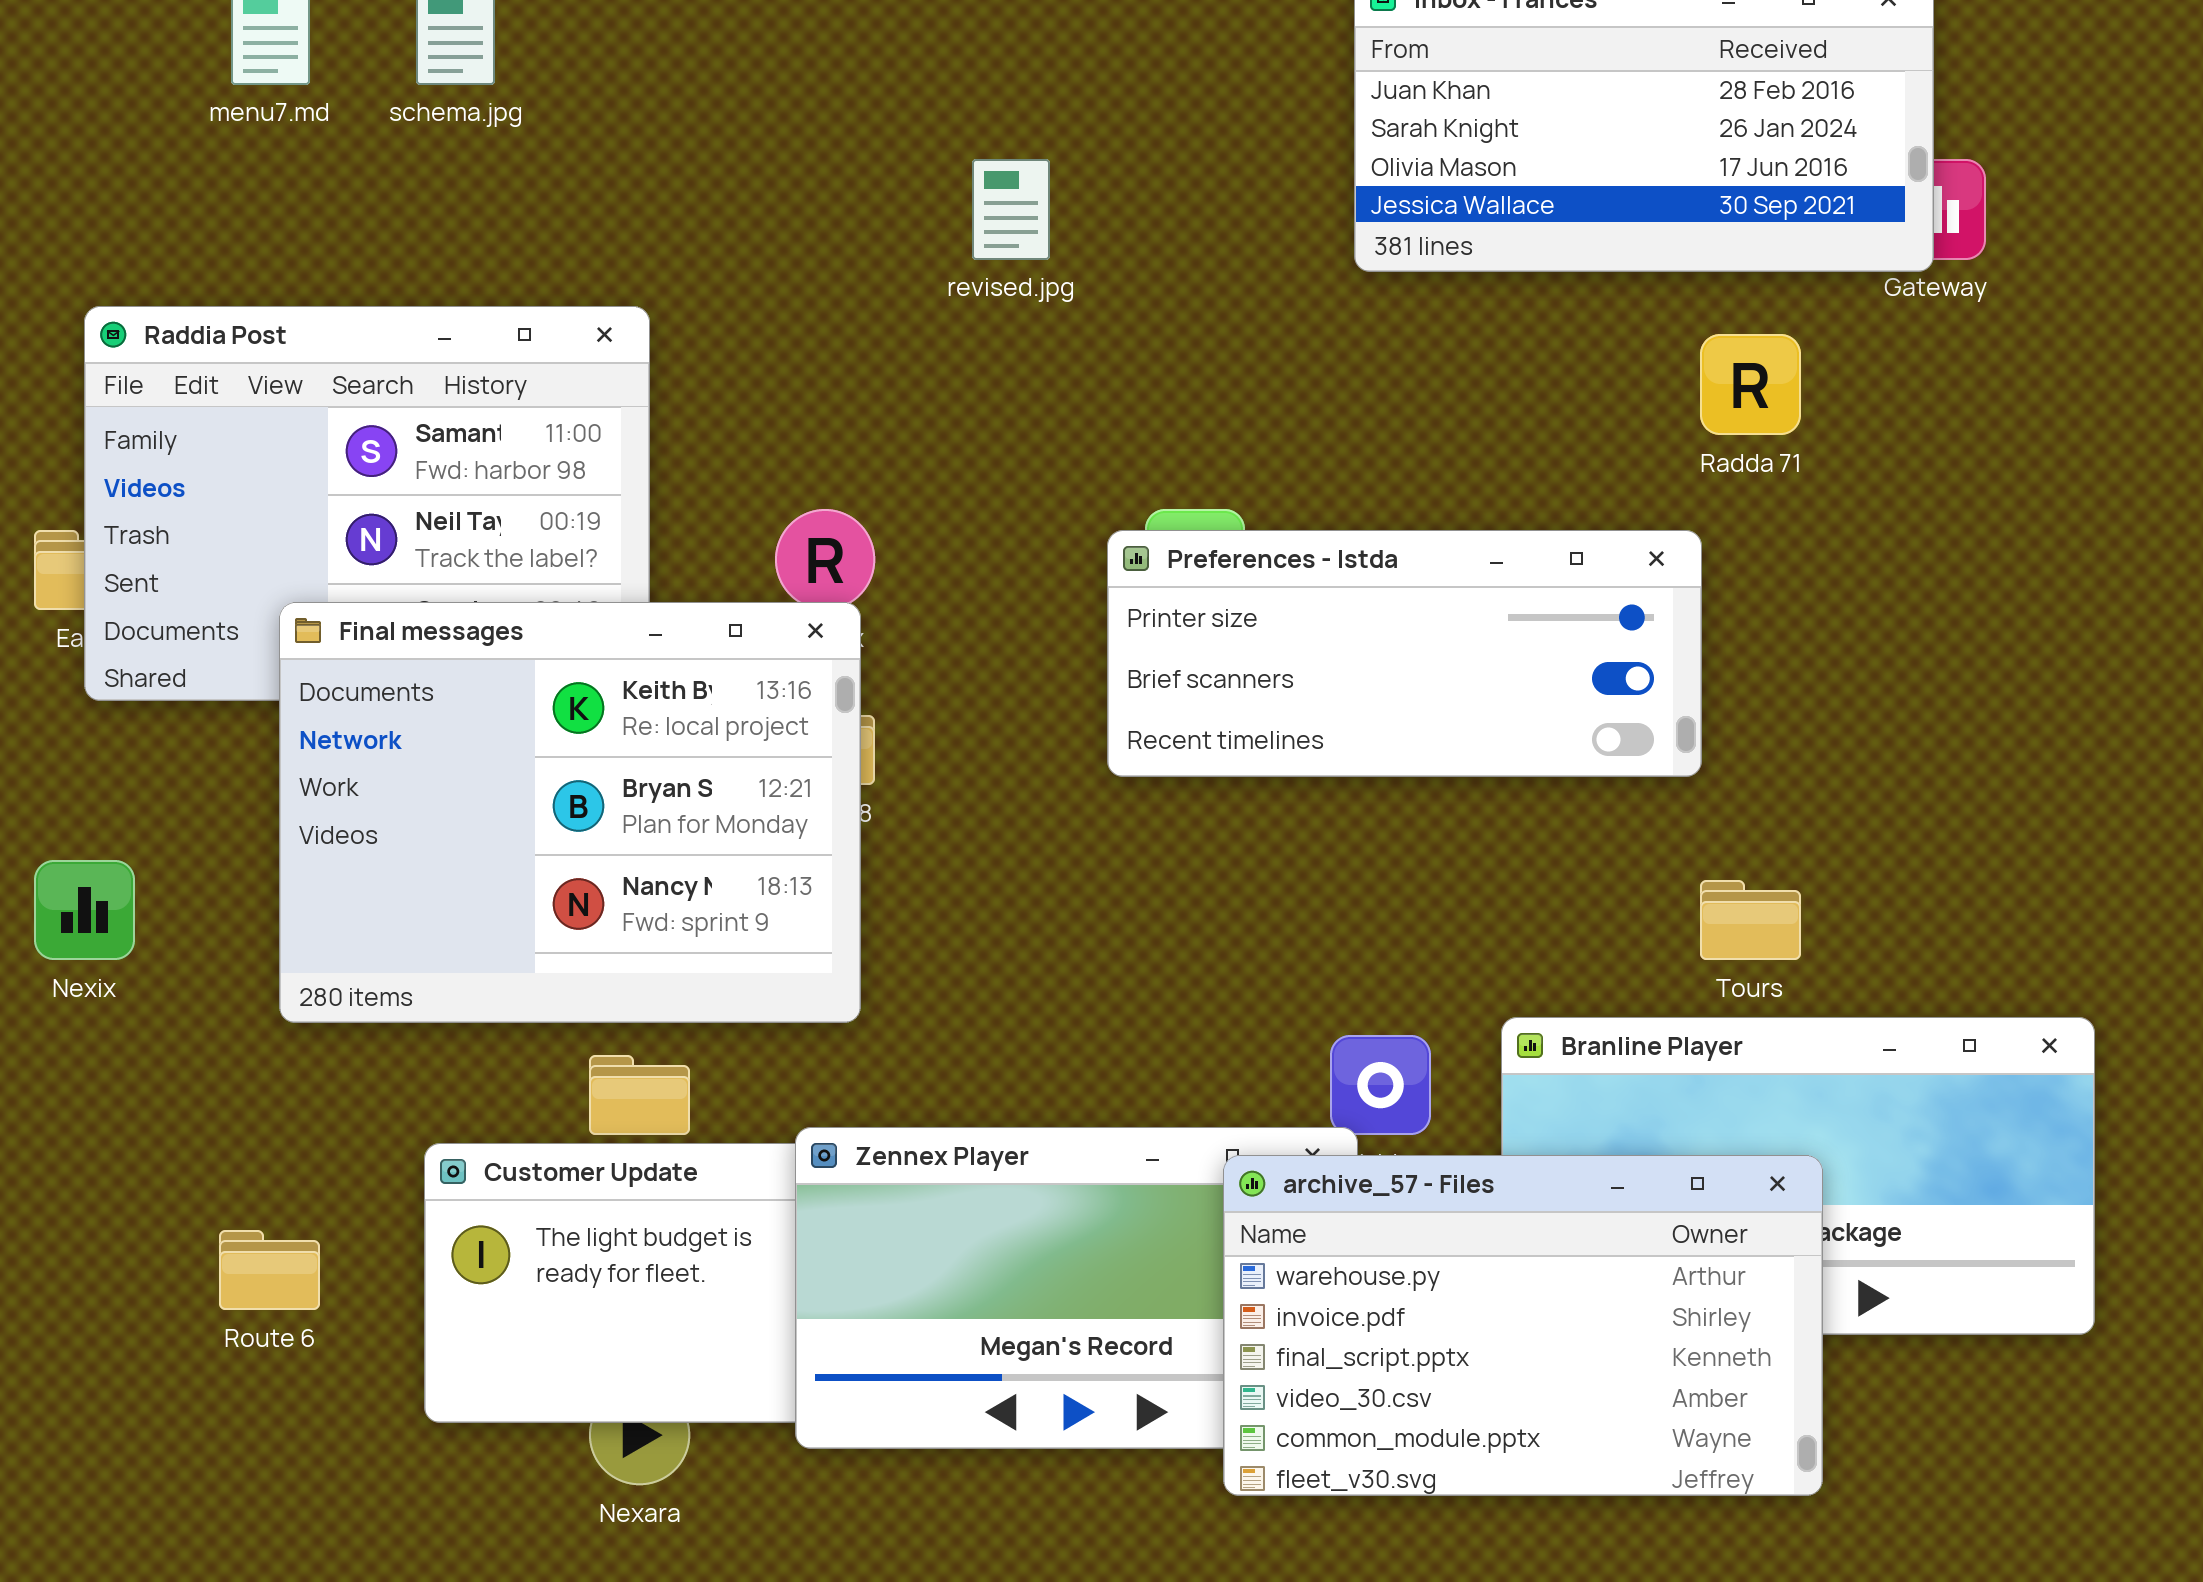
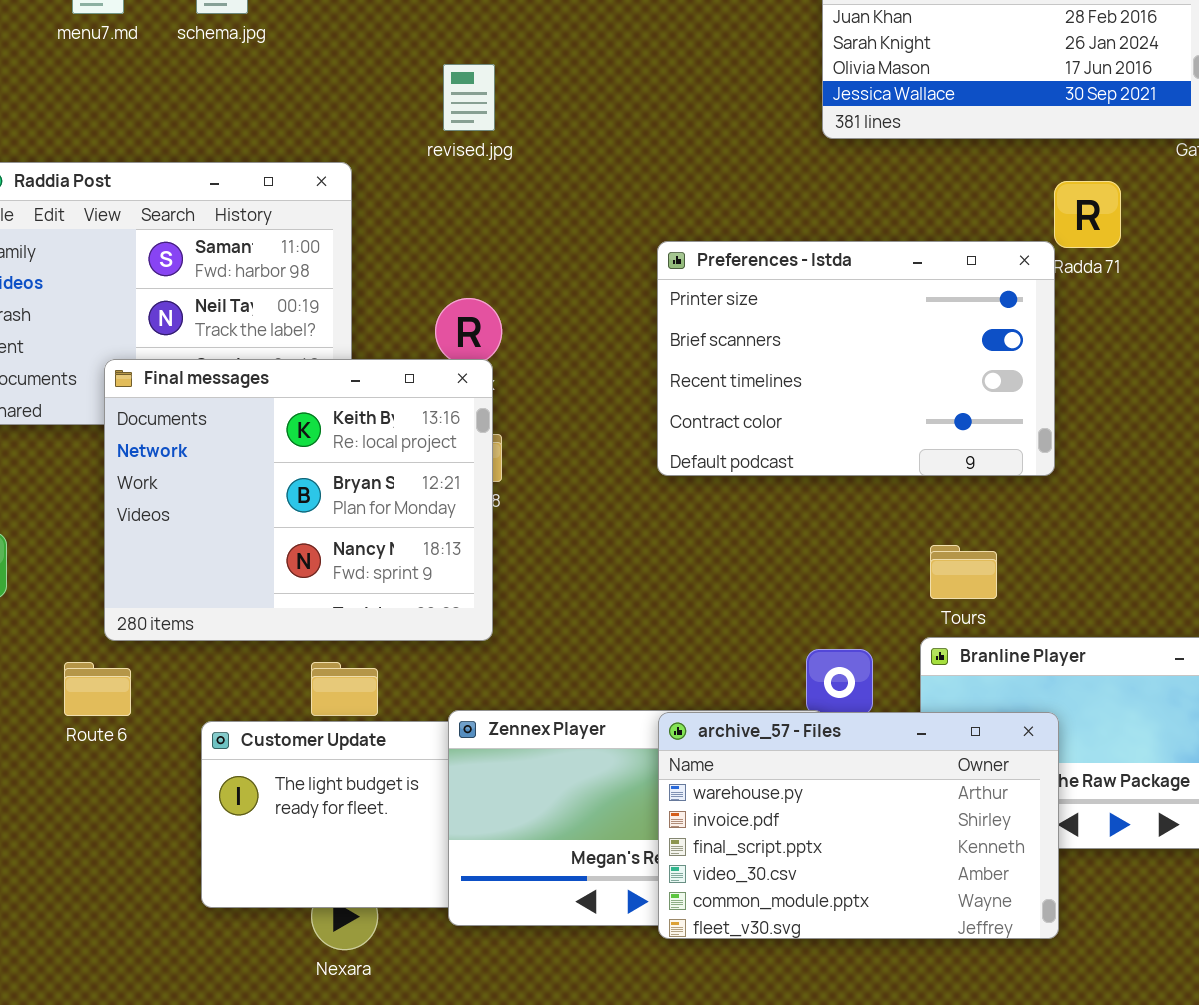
revised.jpg: [972,159,1050,260] -> [443,64,495,131], moved
Preferences - Istda: [1107,530,1702,777] -> [657,241,1055,476], resized
Tours: [1700,880,1801,960] -> [930,545,997,599], moved
archive_57 - Files: [1223,1155,1823,1496] -> [658,712,1059,939], moved
Route 6: [219,1230,320,1310] -> [64,662,131,716], moved

